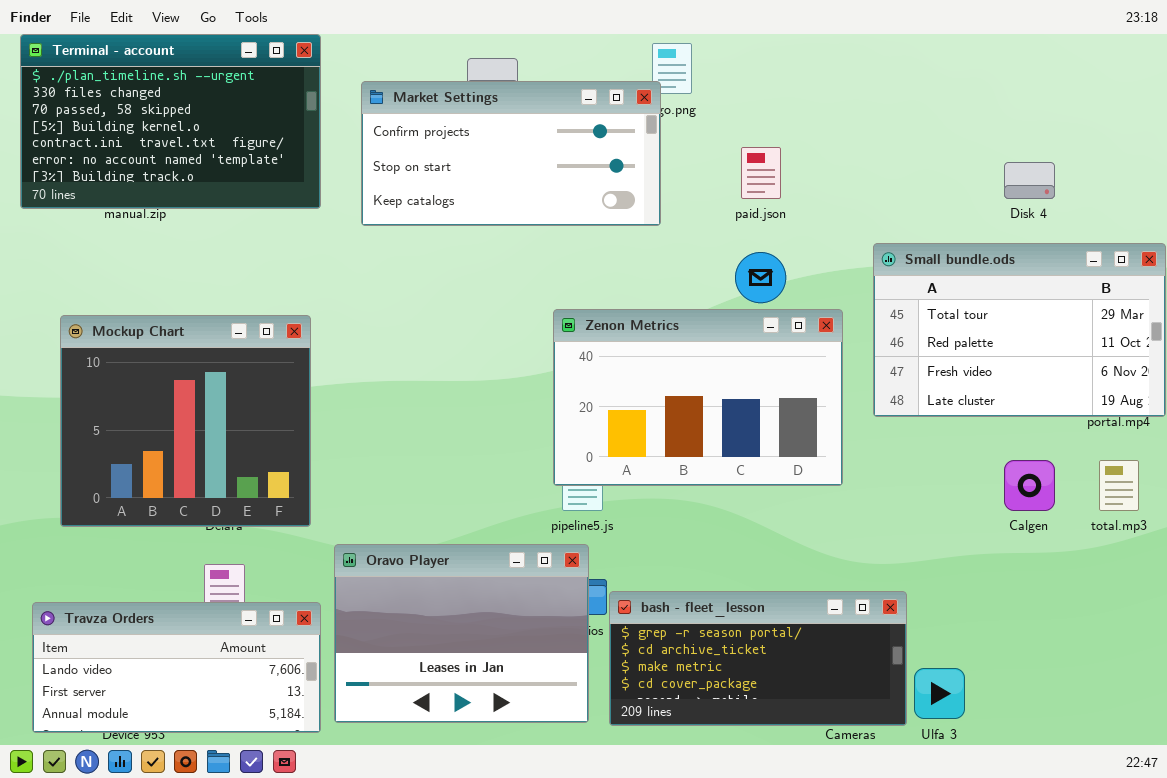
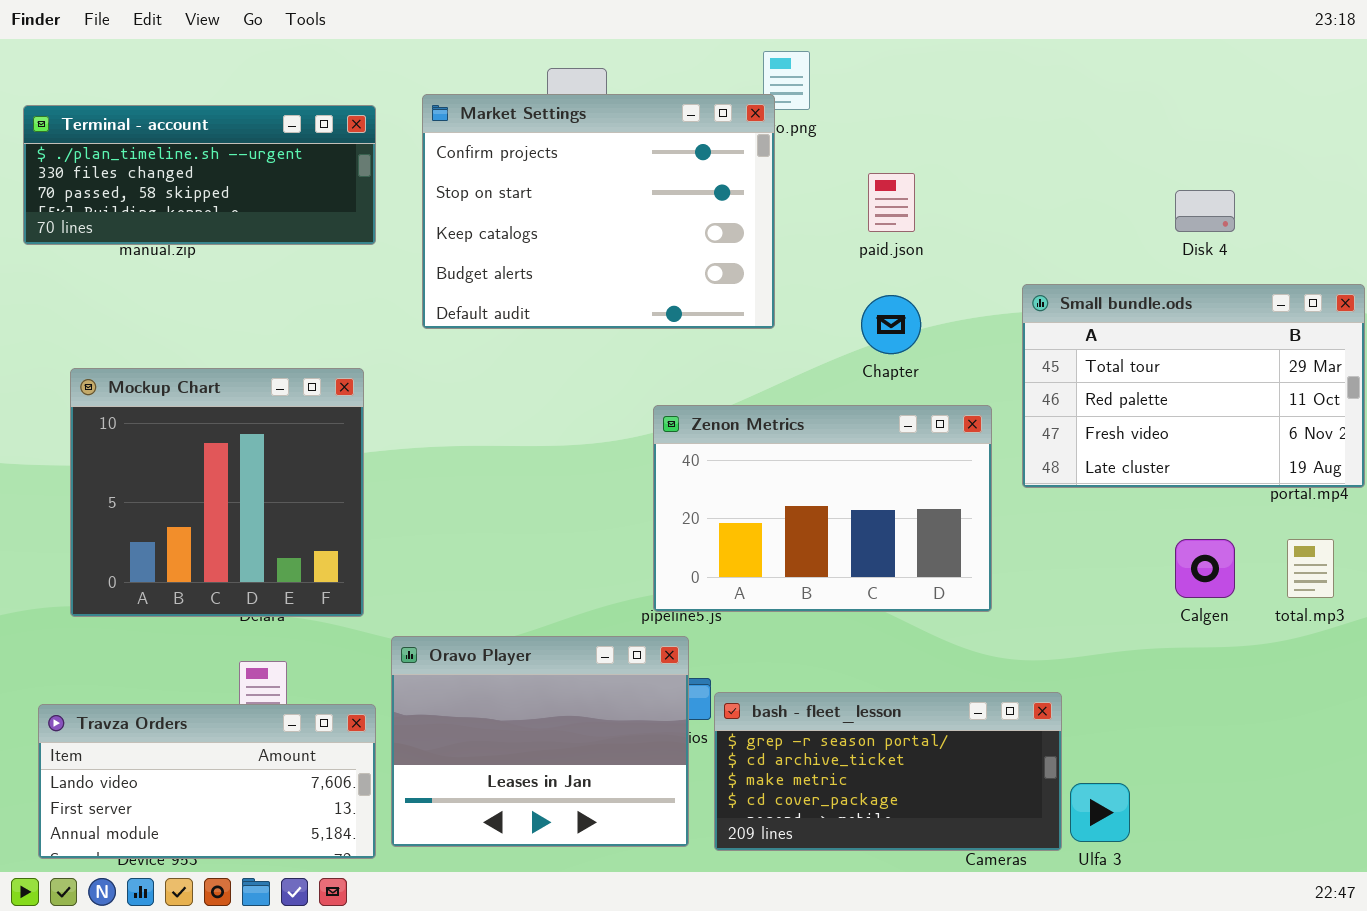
Terminal - account: [20,34,321,209] -> [23,105,376,245], resized
Market Settings: [361,81,661,226] -> [422,94,775,329], resized
Zenon Metrics: [553,309,843,486] -> [653,405,992,612], moved

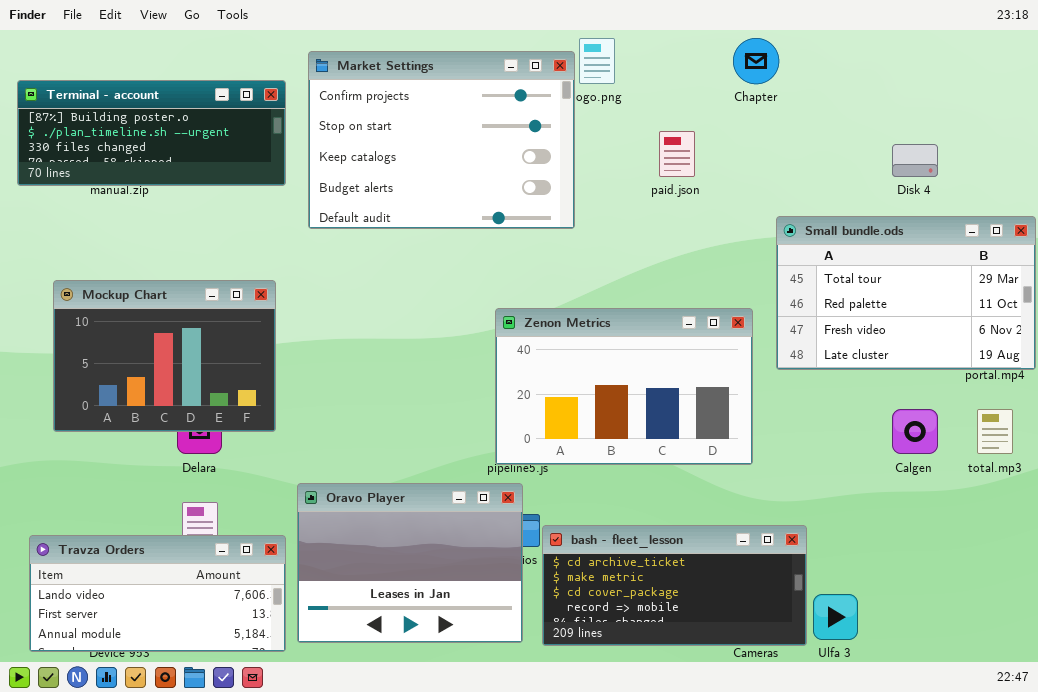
Market Settings: [422,94,775,329] -> [308,51,575,229], moved
Terminal - account: [23,105,376,245] -> [17,80,286,186], scrolled up 1 row
Chapter: [861,295,921,354] -> [733,38,779,84], moved
Mockup Chart: [70,368,364,617] -> [53,280,276,432], resized
bash - fleet_lesson: [714,692,1062,851] -> [542,525,807,646], scrolled down 1 row

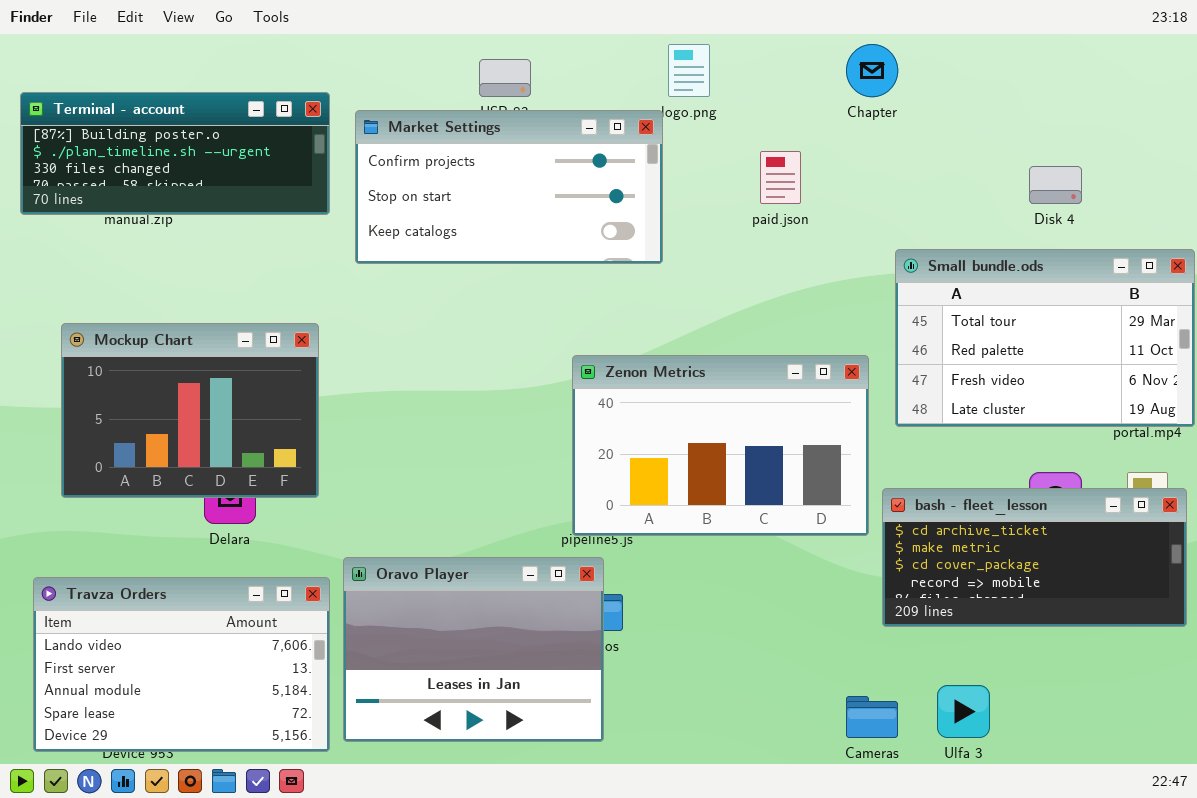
Market Settings: [308,51,575,229] -> [355,110,663,264], resized
bash - fleet_lesson: [542,525,807,646] -> [882,488,1187,627], moved
Travza Orders: [29,535,286,652] -> [33,577,330,752], resized

